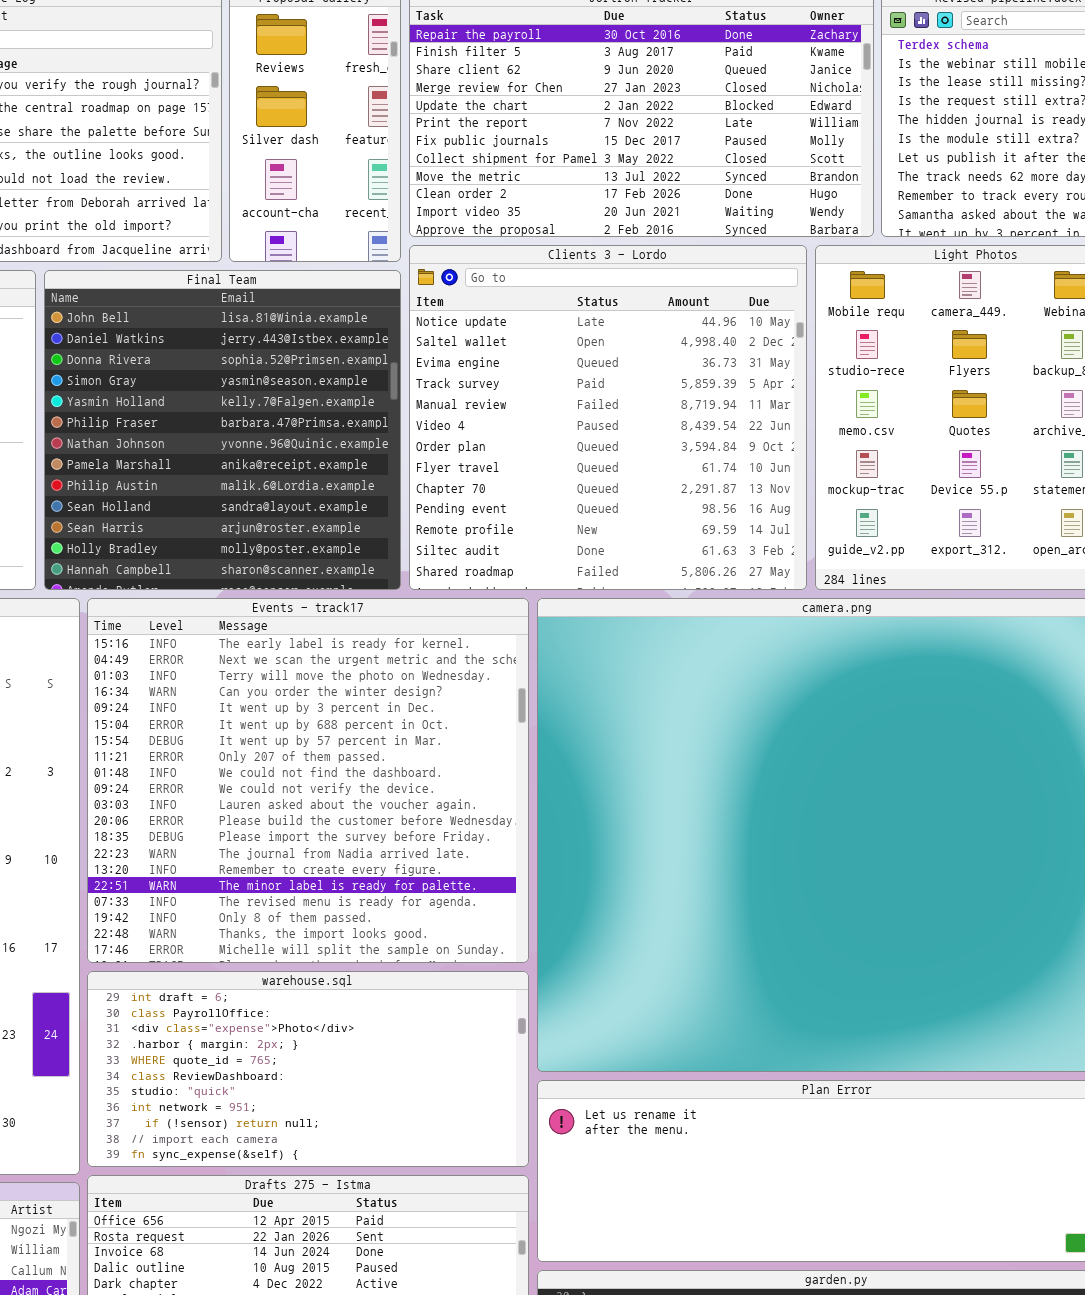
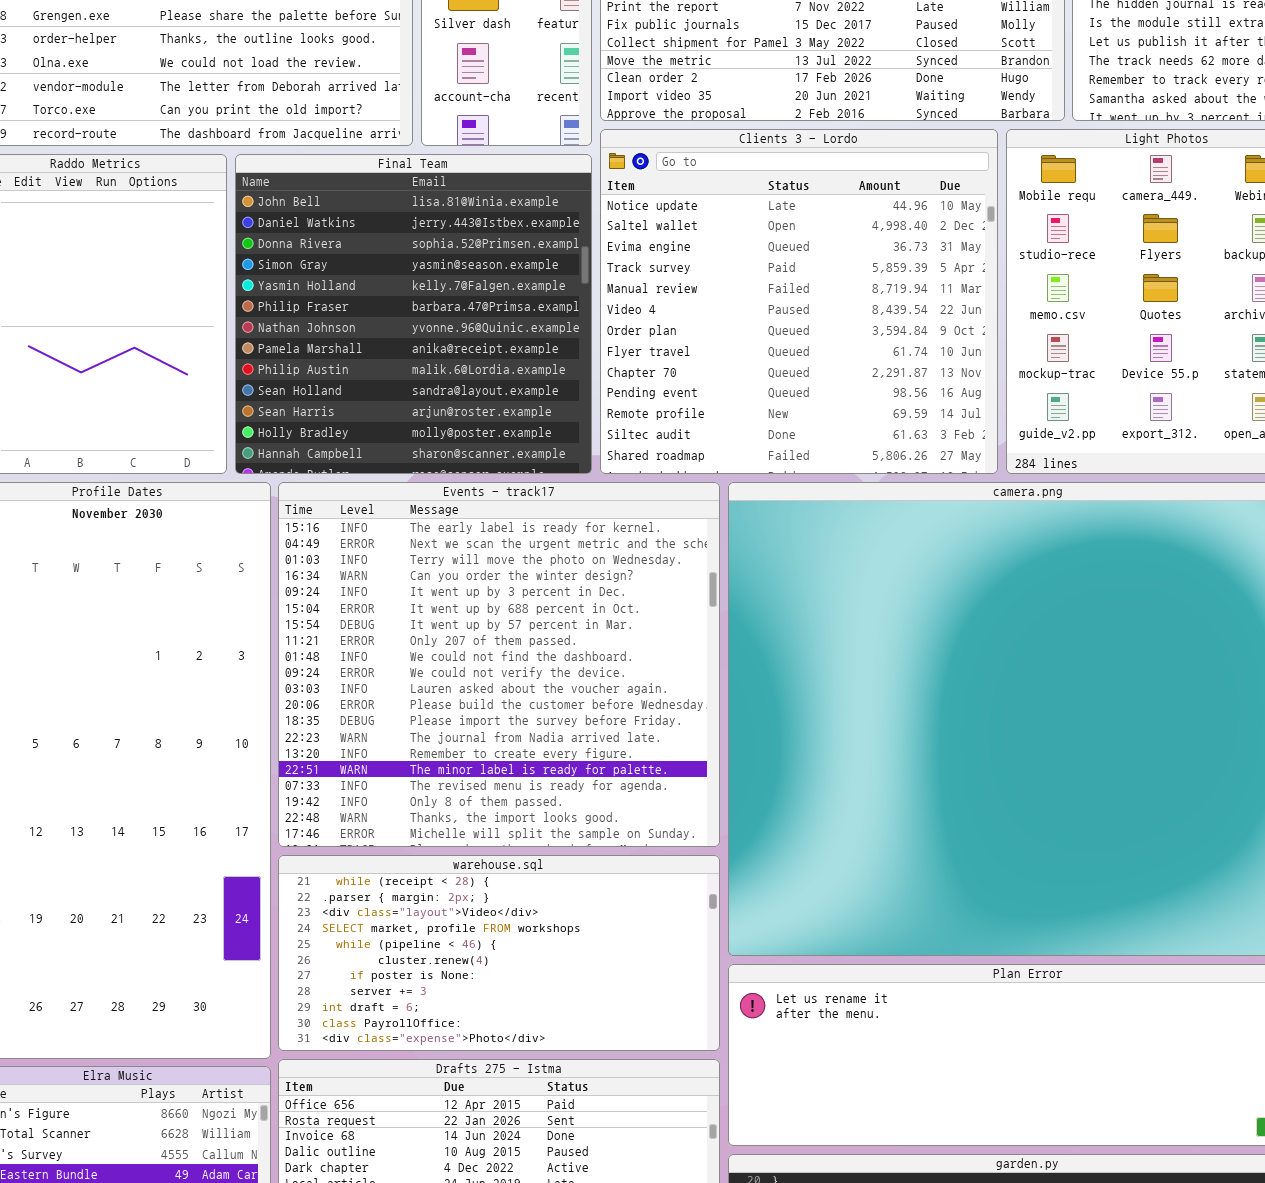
warehouse.sql: [87,971,529,1167] -> [278,855,720,1051], scrolled up 8 rows

